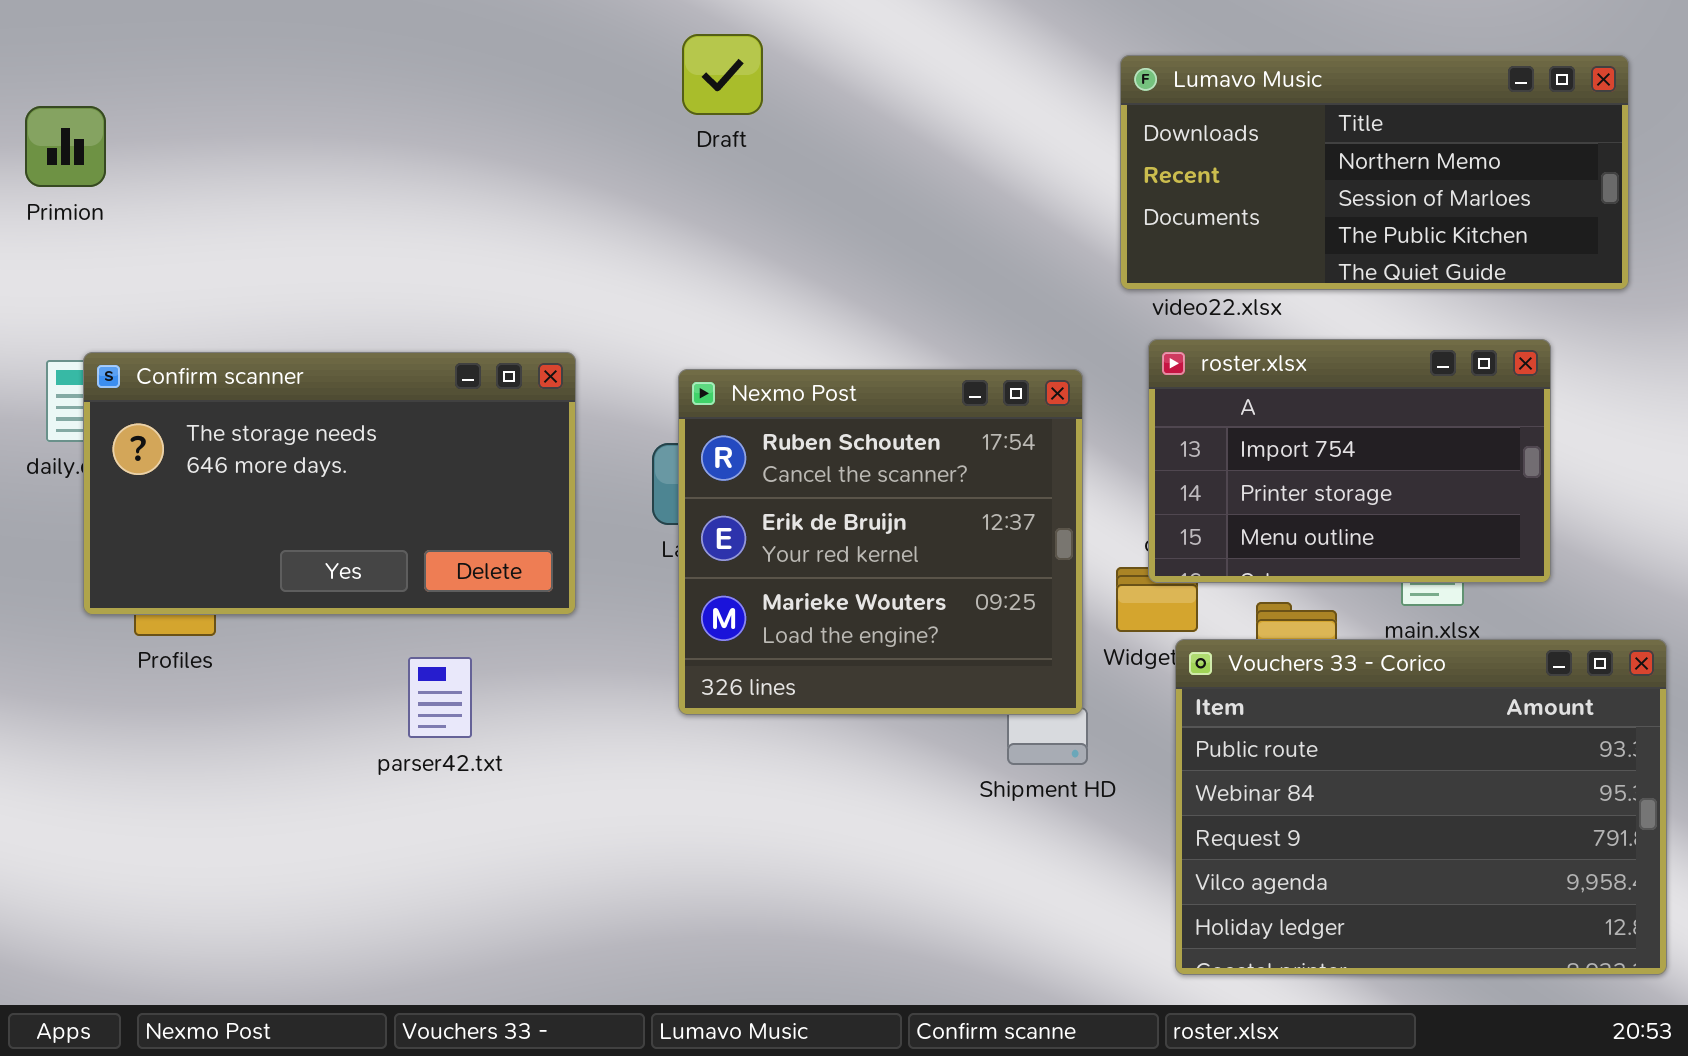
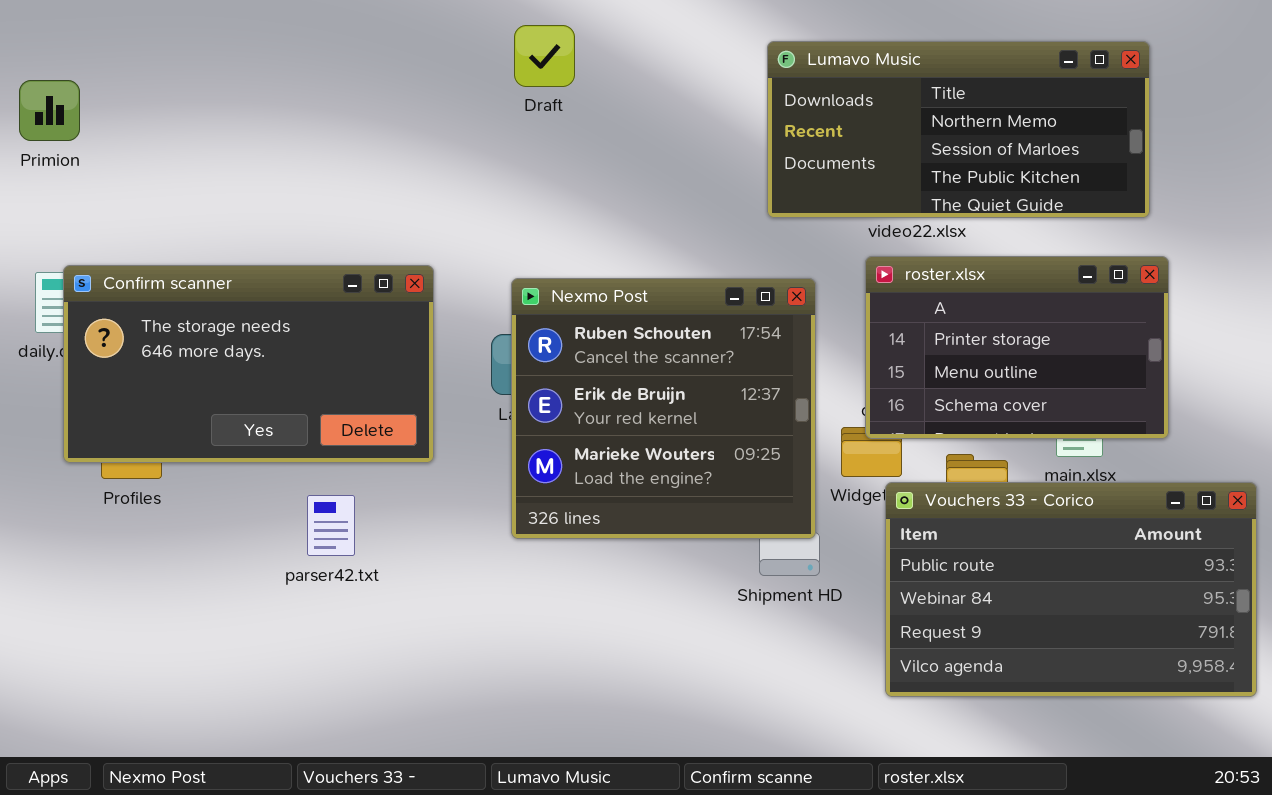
Lumavo Music: [1120,55,1629,290] -> [767,41,1150,218], moved
roster.xlsx: [1148,339,1551,583] -> [865,256,1169,439], scrolled down 1 row
Vouchers 33 - Corico: [1175,639,1667,975] -> [885,482,1257,697], resized

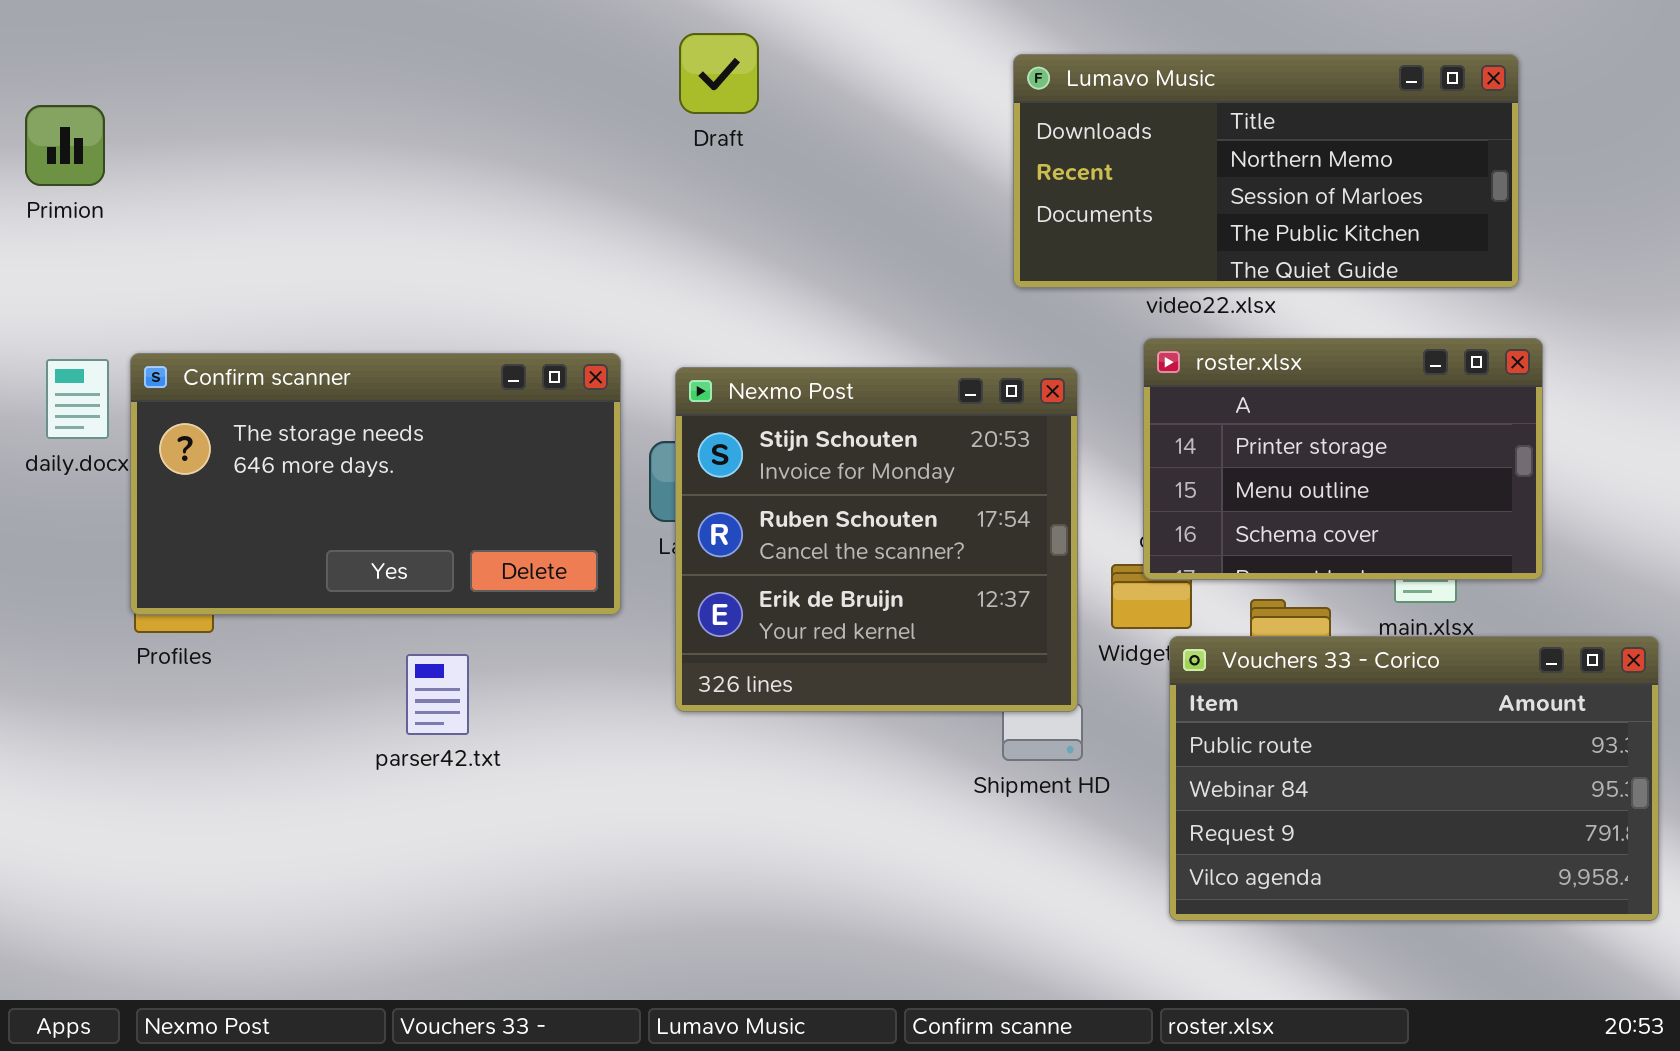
Confirm scanner: [63,265,434,463] -> [130,353,621,615], moved
Nexmo Post: [511,278,816,539] -> [675,367,1078,712], scrolled up 1 row

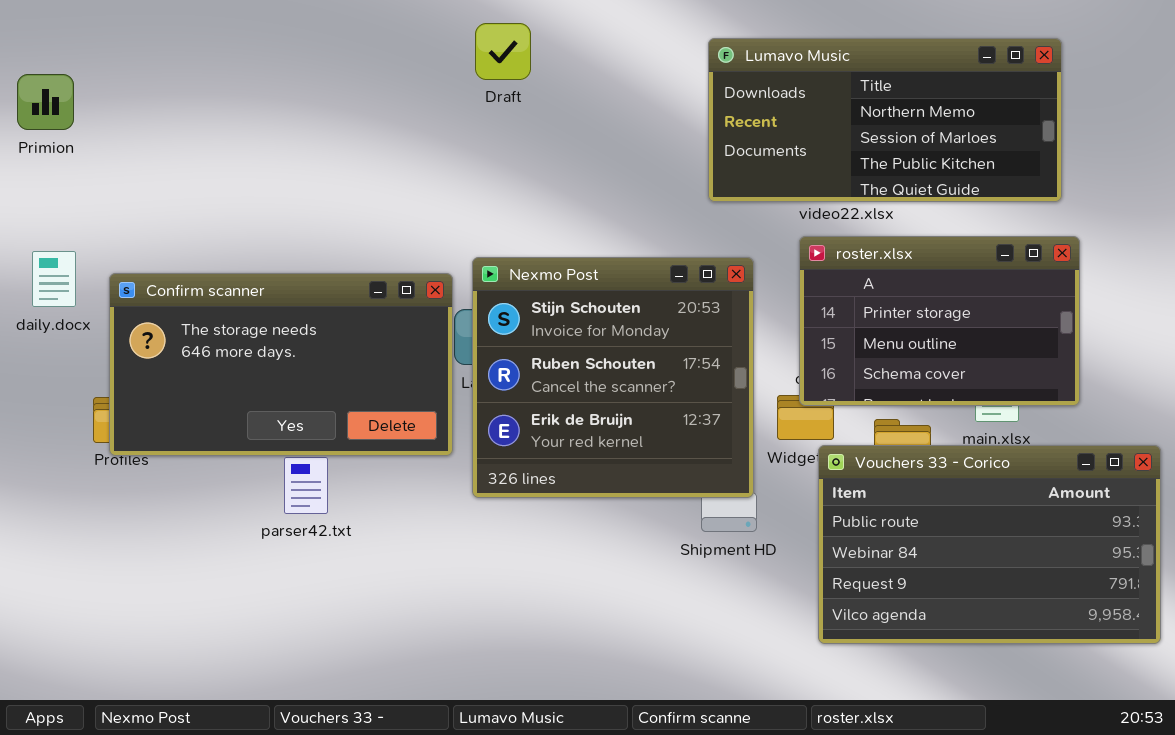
Confirm scanner: [130,353,621,615] -> [109,273,453,456], moved

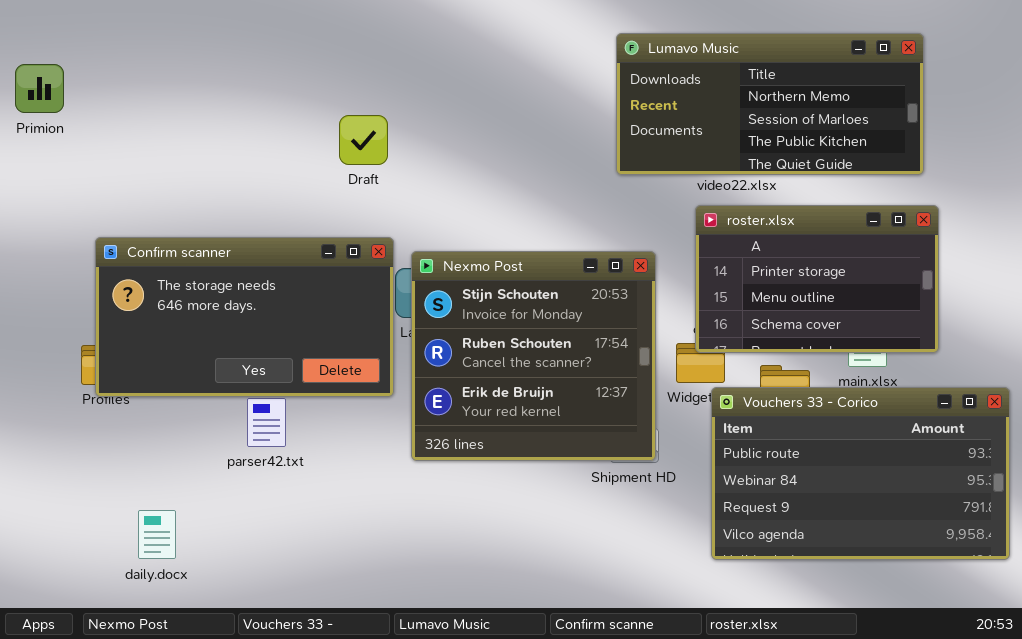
Draft: [475,23,531,80] -> [339,115,388,165], moved
daily.docx: [32,251,76,307] -> [138,510,176,559], moved
Nexmo Post: [472,257,754,498] -> [411,251,656,461], moved

